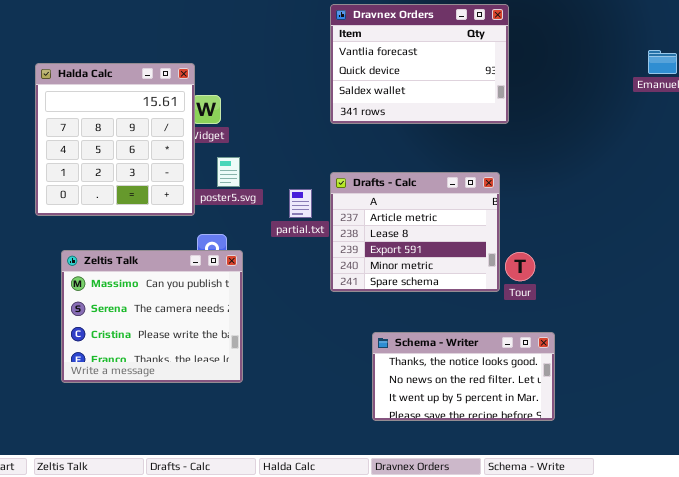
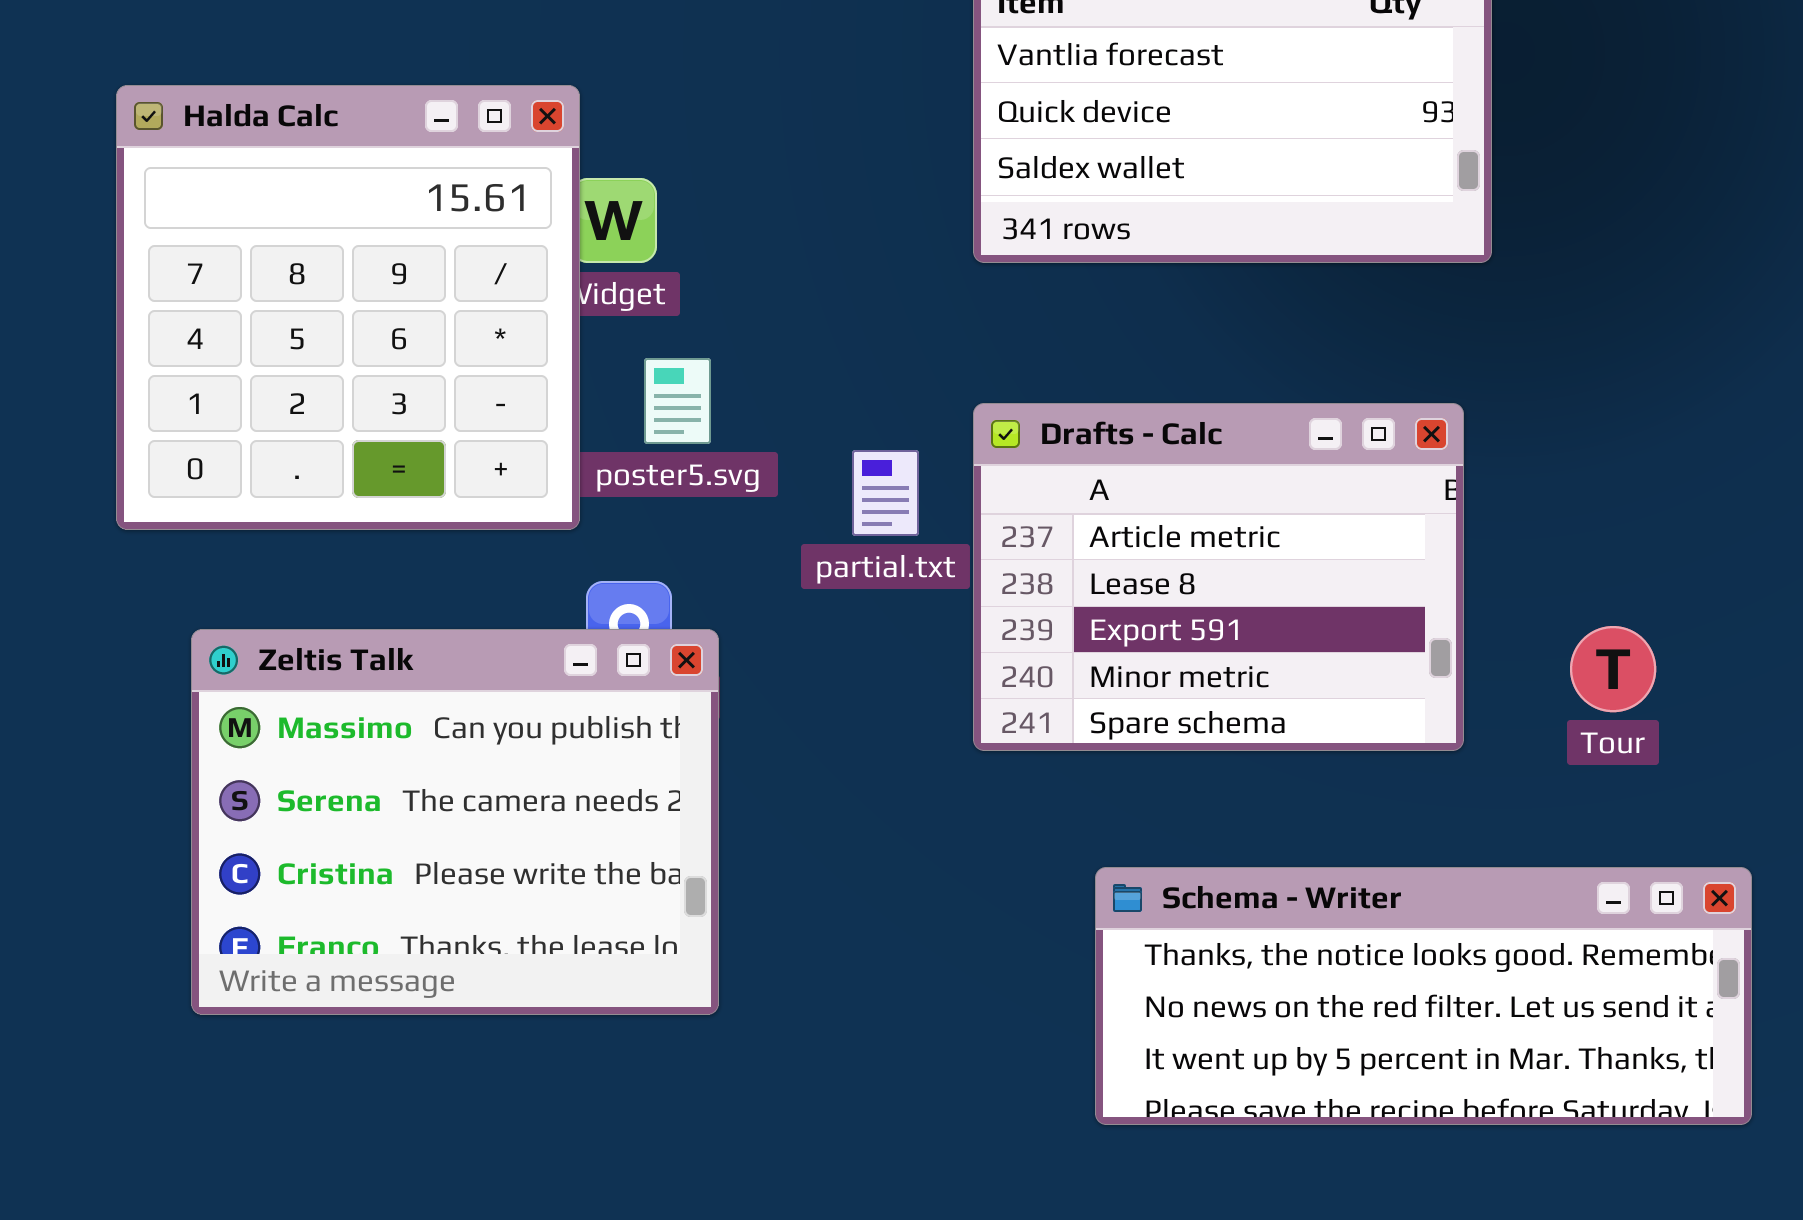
Tour: [505,252,535,281] -> [1570,626,1656,712], moved
Schema - Writer: [372,332,555,421] -> [1095,867,1752,1125], resized

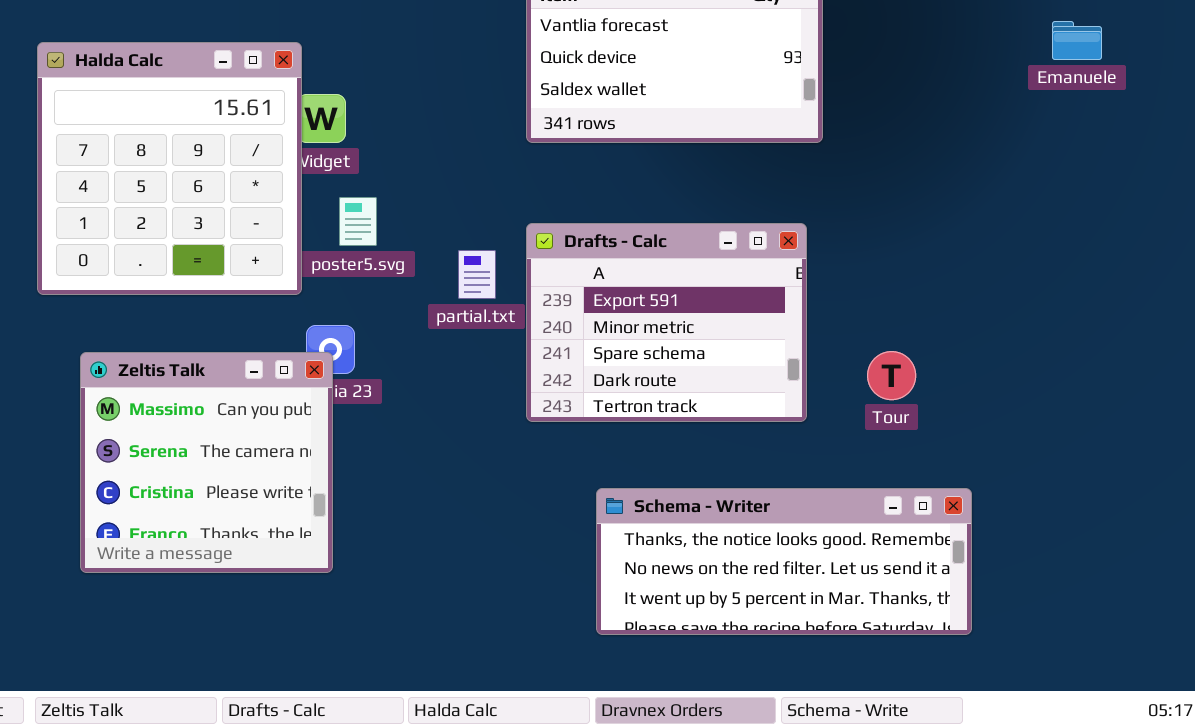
Drafts - Calc: [973,403,1464,751] -> [526,223,807,422], scrolled down 2 rows
Zeltis Talk: [191,629,719,1015] -> [80,352,333,573], resized

